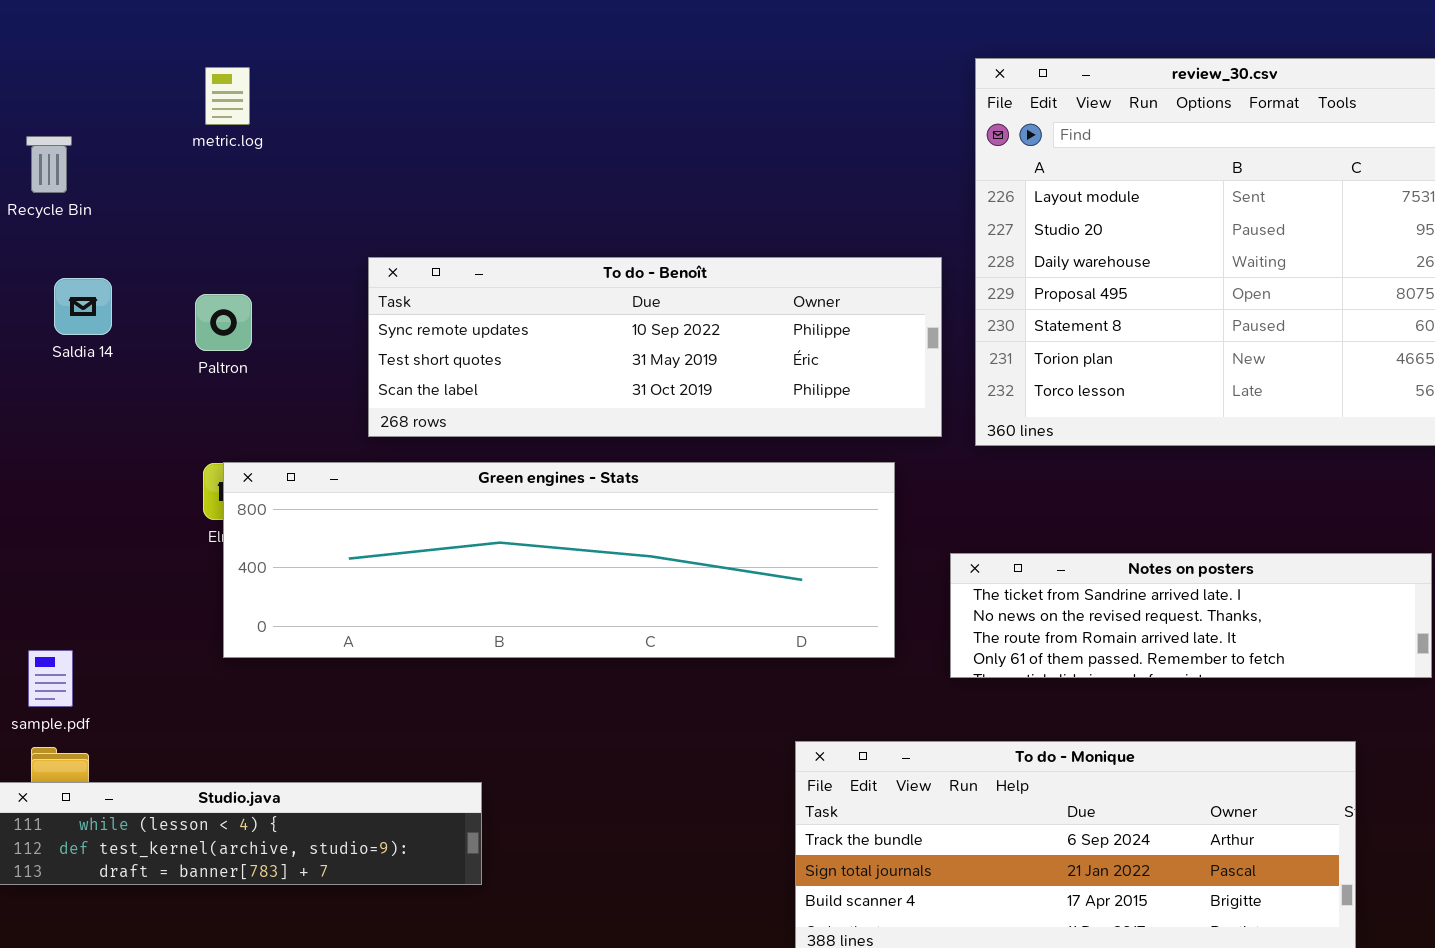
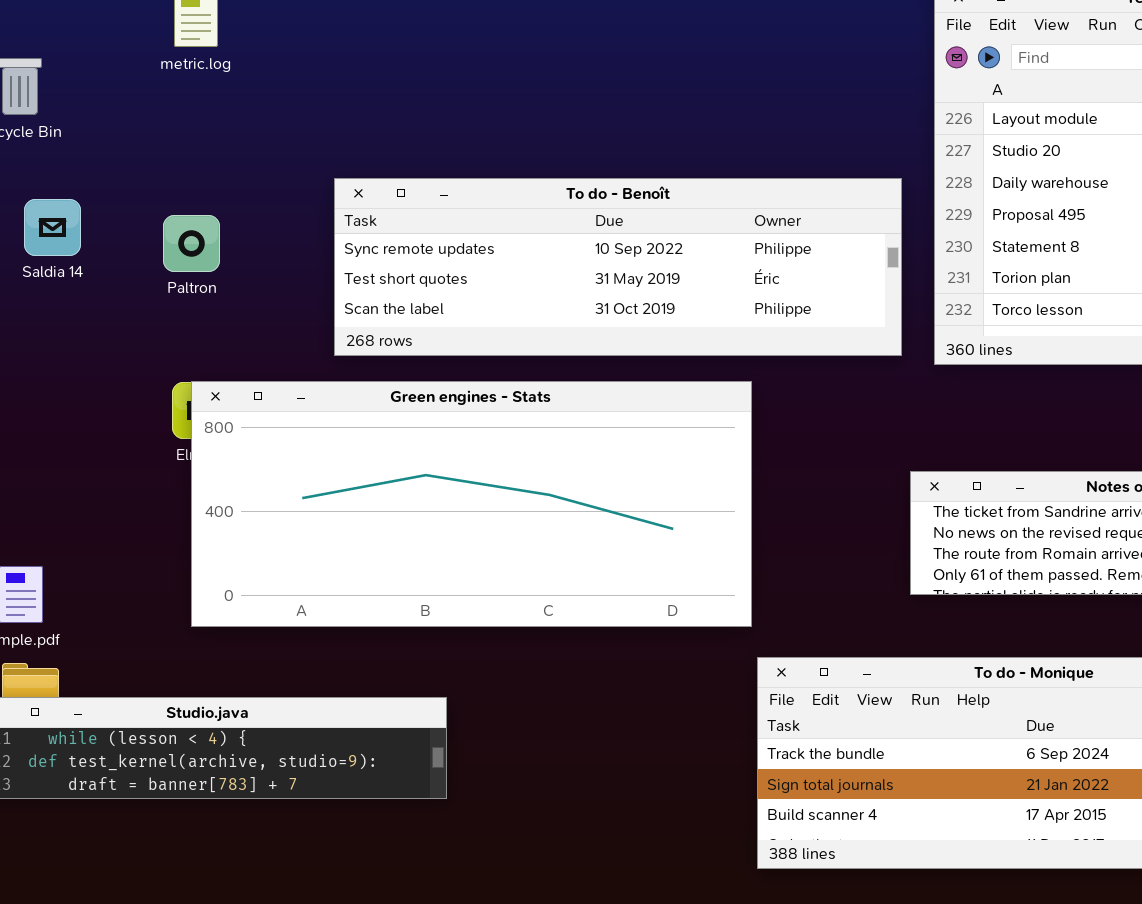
Green engines - Stats: [223,462,895,658] -> [191,381,752,627], resized

